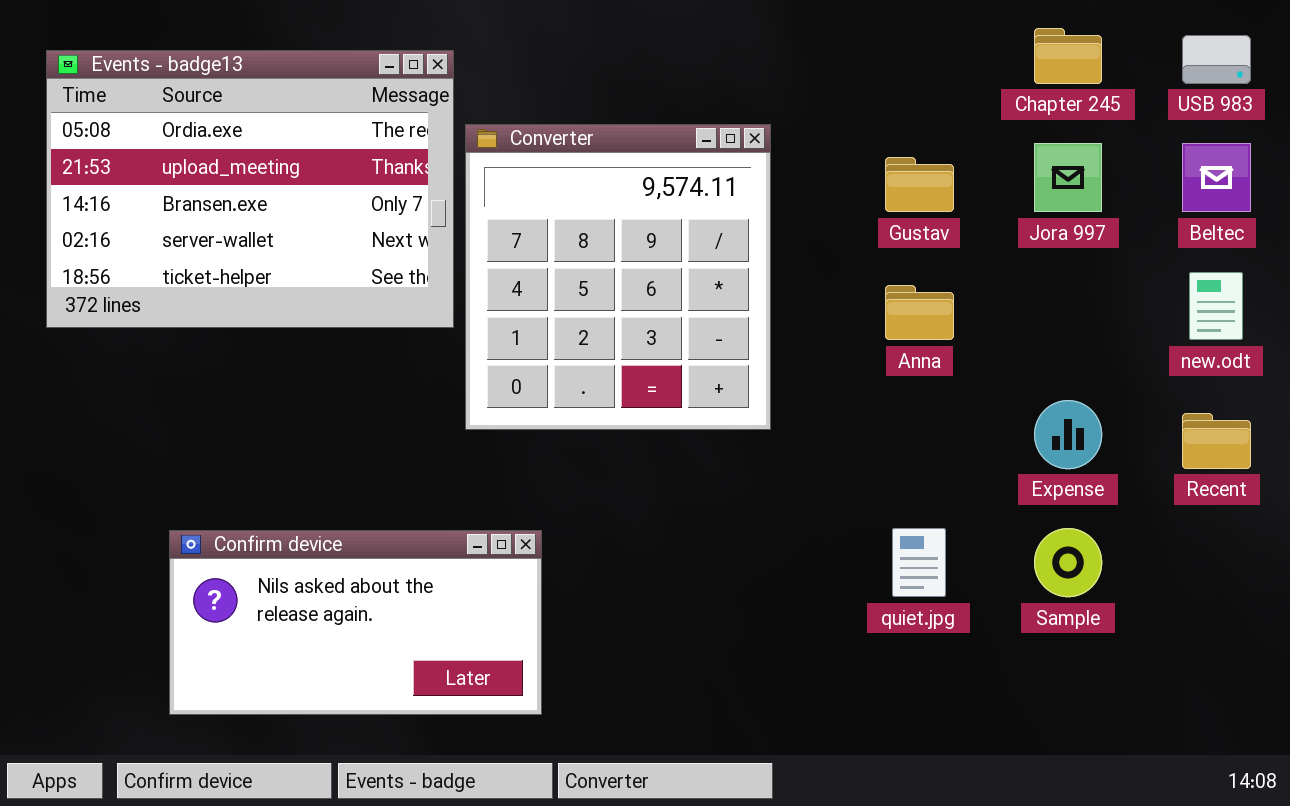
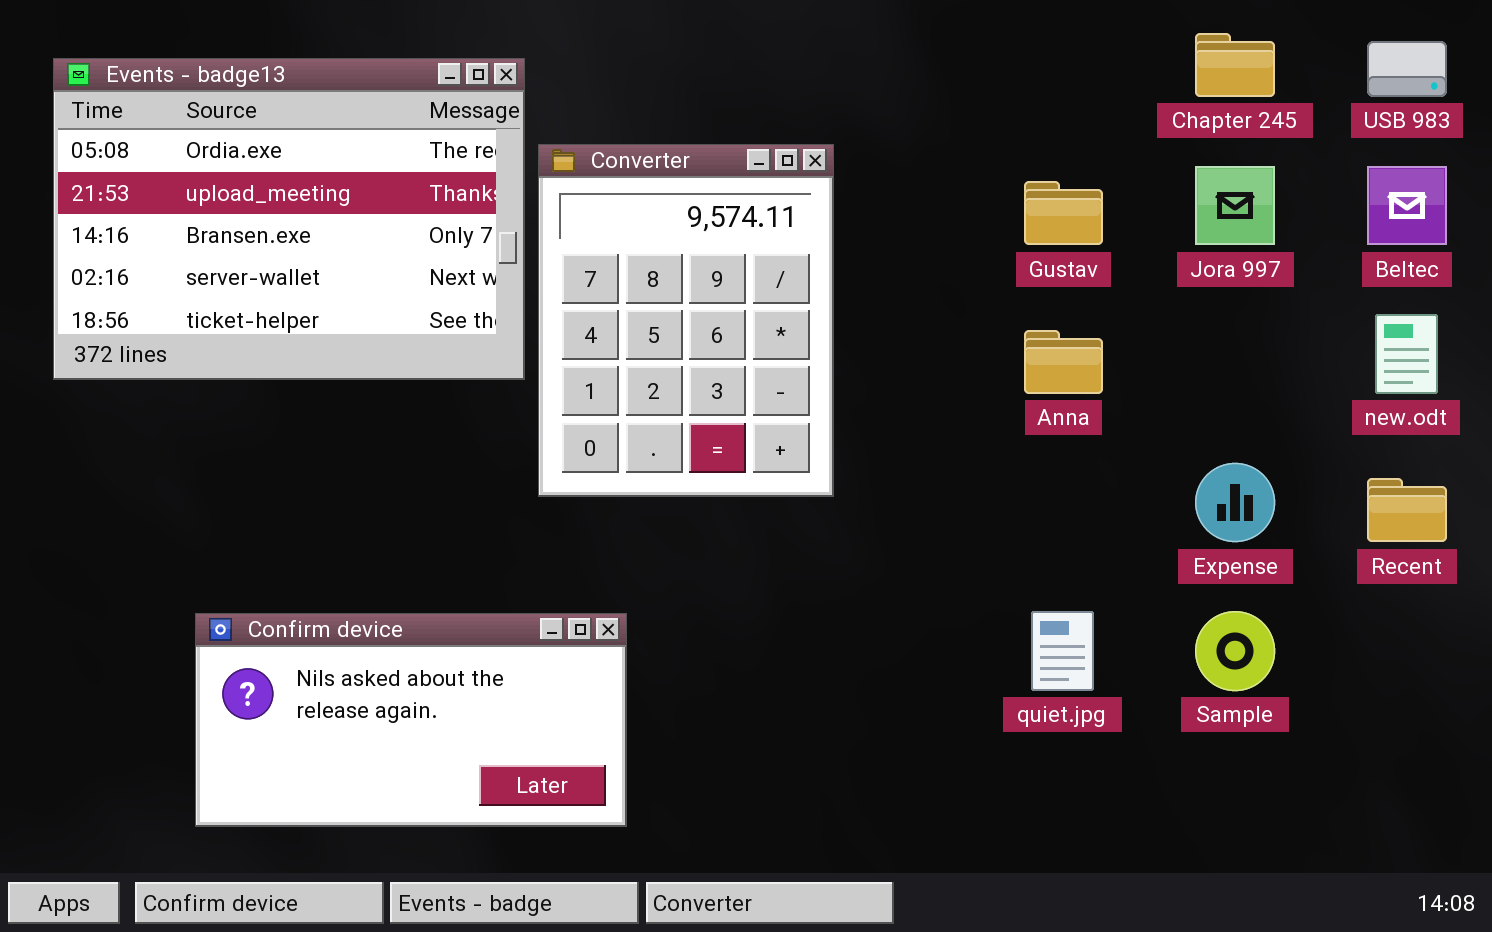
Converter: [465,124,771,430] -> [538,144,834,497], resized

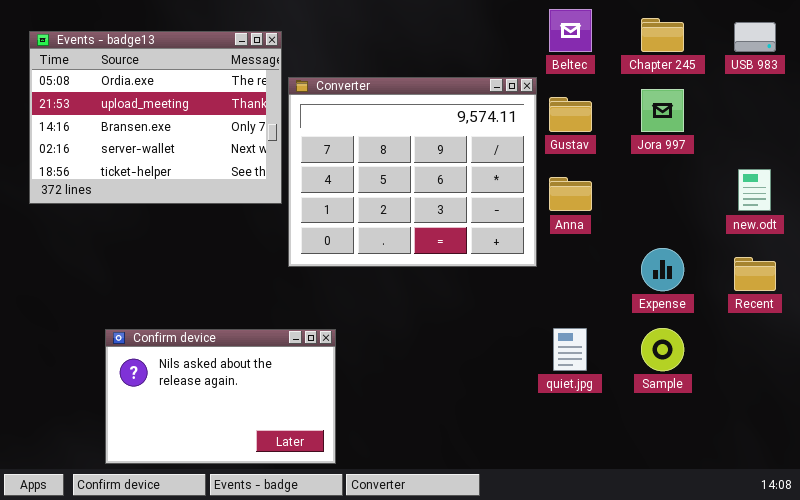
Converter: [538,144,834,497] -> [288,77,537,267], resized
Beltec: [1367,166,1447,245] -> [549,9,592,52], moved
Confirm device: [195,613,627,827] -> [105,329,336,464], resized

